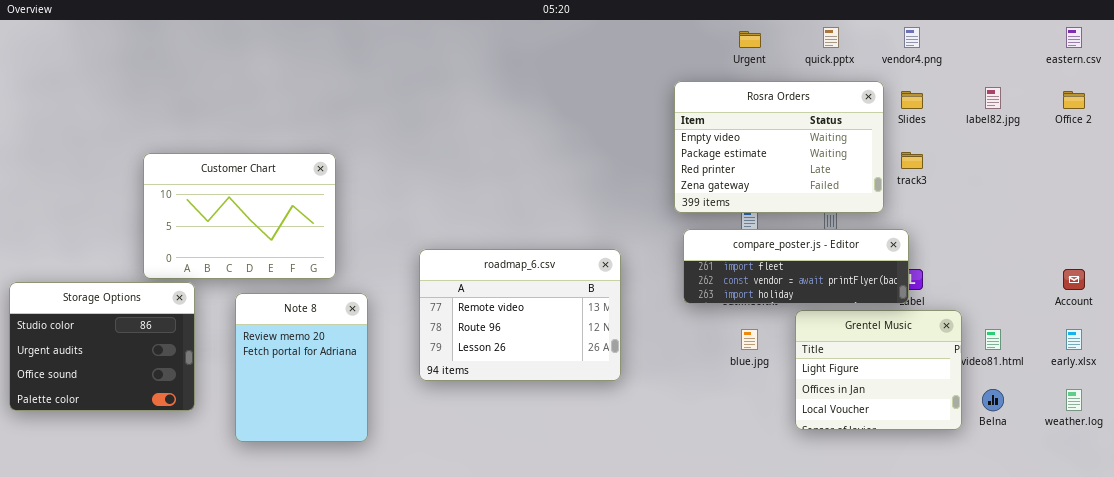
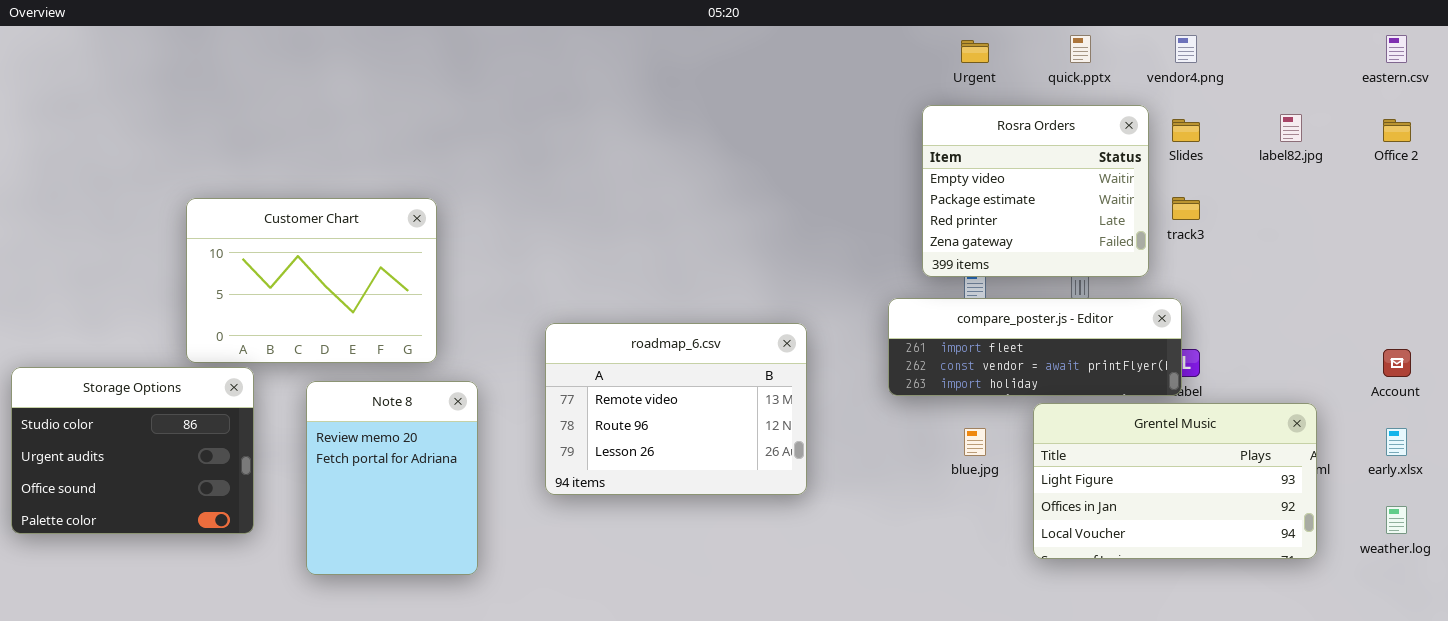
Rosra Orders: [674,81,884,213] -> [922,105,1149,277], resized
Grentel Music: [795,310,962,430] -> [1033,403,1317,559], resized

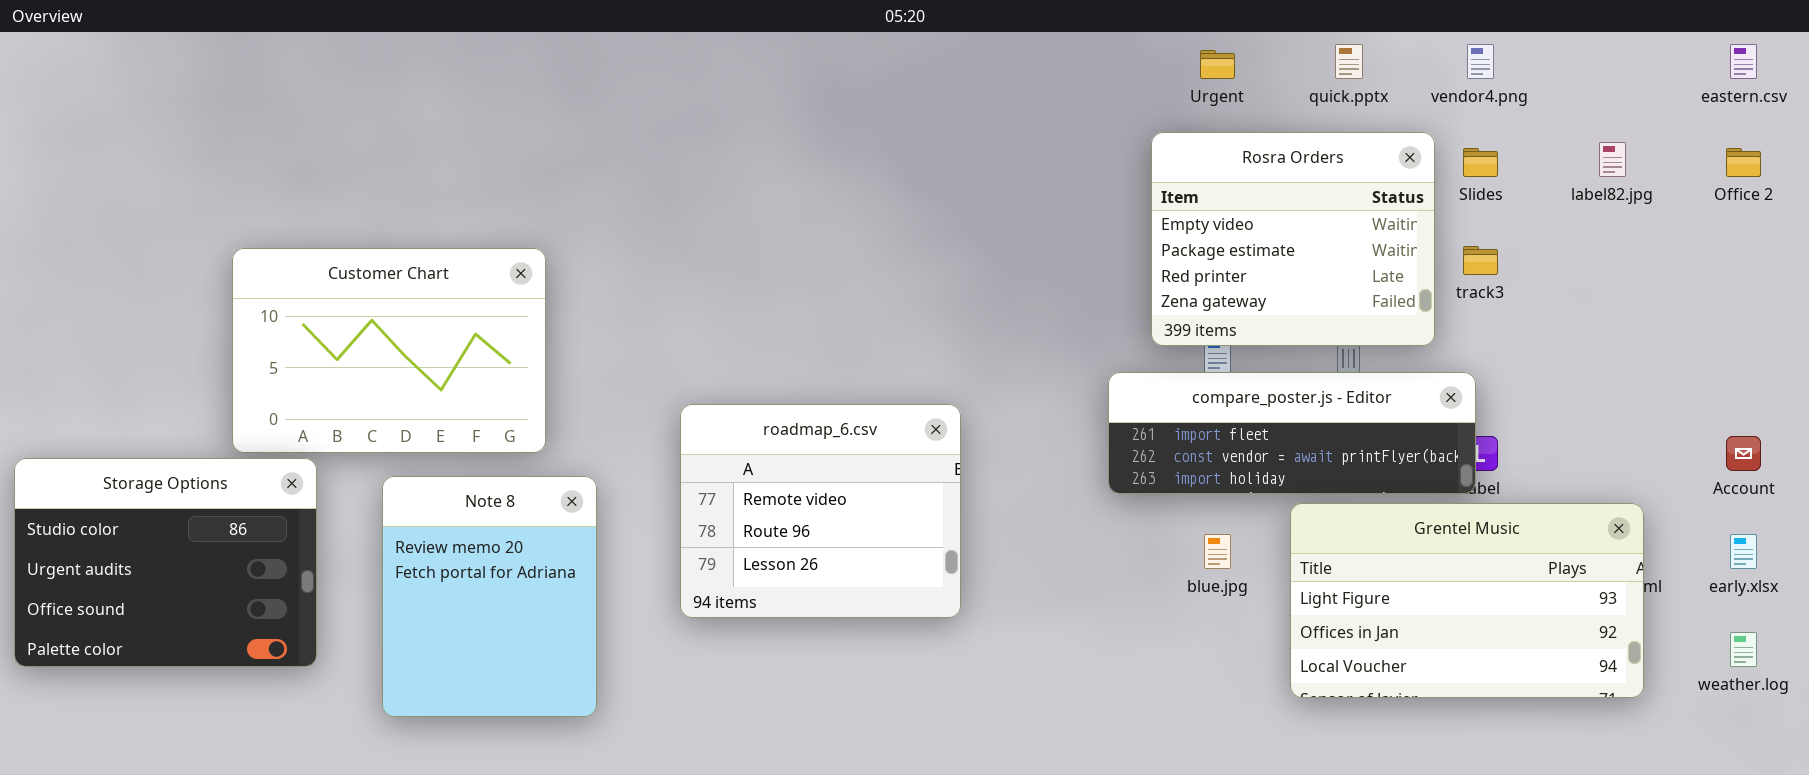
roadmap_6.csv: [545,323,807,495] -> [680,404,961,618], resized

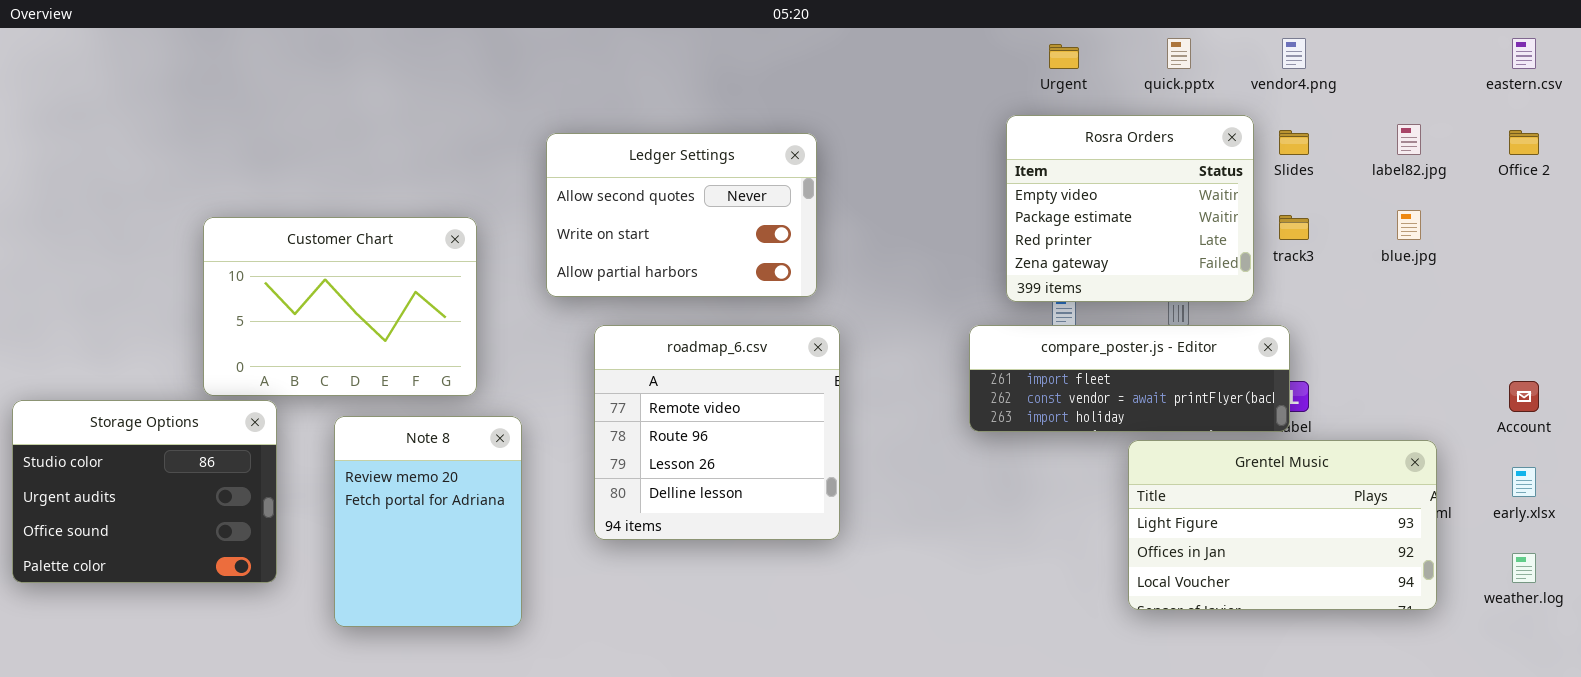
Ledger Settings: none -> [546,133,817,297], opened
roadmap_6.csv: [680,404,961,618] -> [594,325,840,540], resized
blue.jpg: [1204,534,1231,569] -> [1397,210,1421,240], moved

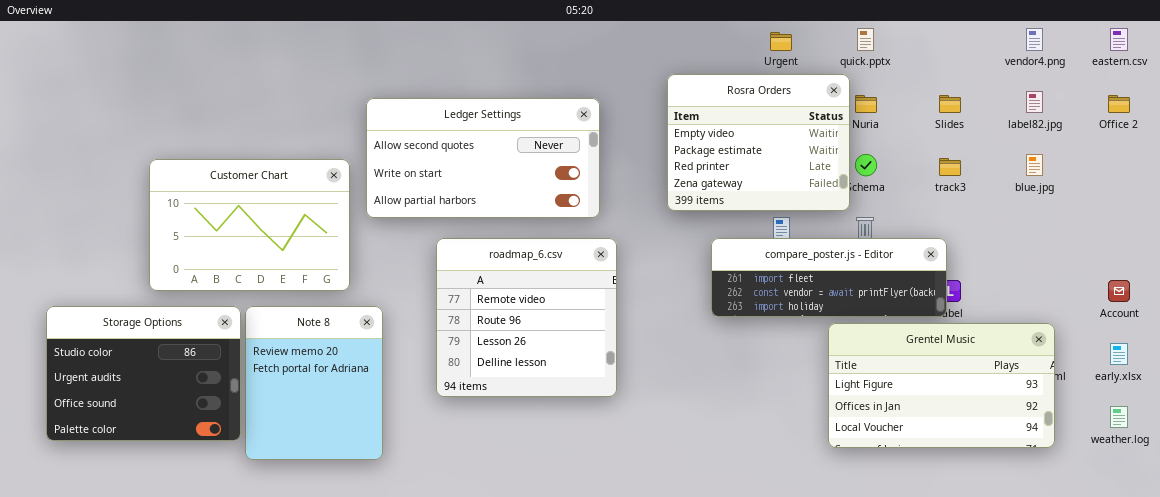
vendor4.png: [1282,38,1306,69] -> [1026,28,1043,51], moved
Rosra Orders: [1006,115,1254,302] -> [667,74,850,211], moved
Ledger Settings: [546,133,817,297] -> [366,98,600,218], resized
Storage Options: [12,400,277,583] -> [46,306,241,441], moved

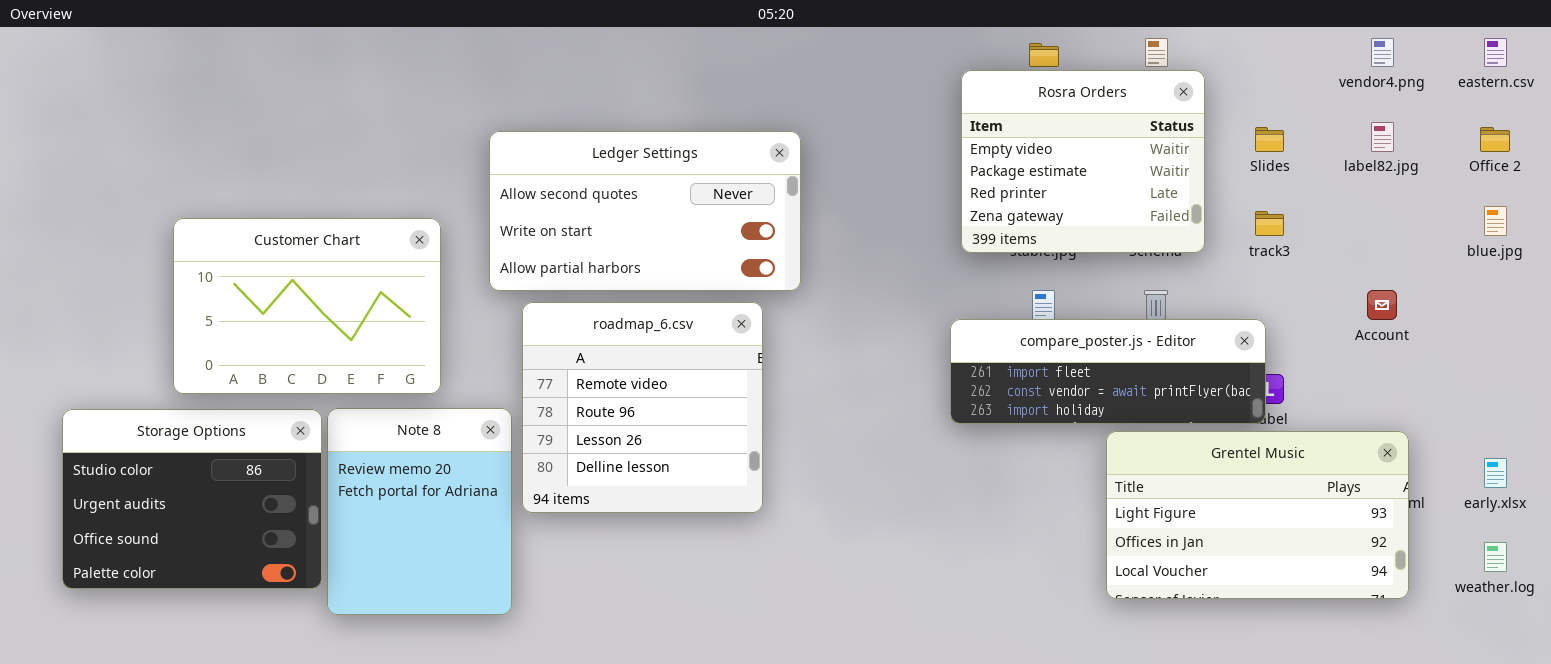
Rosra Orders: [667,74,850,211] -> [961,70,1205,253], moved
blue.jpg: [1026,154,1043,176] -> [1484,206,1507,236], moved
Customer Chart: [149,159,350,291] -> [173,218,441,394], moved
roadmap_6.csv: [436,238,617,397] -> [522,302,763,513], moved
Account: [1108,280,1130,302] -> [1367,290,1397,320], moved

